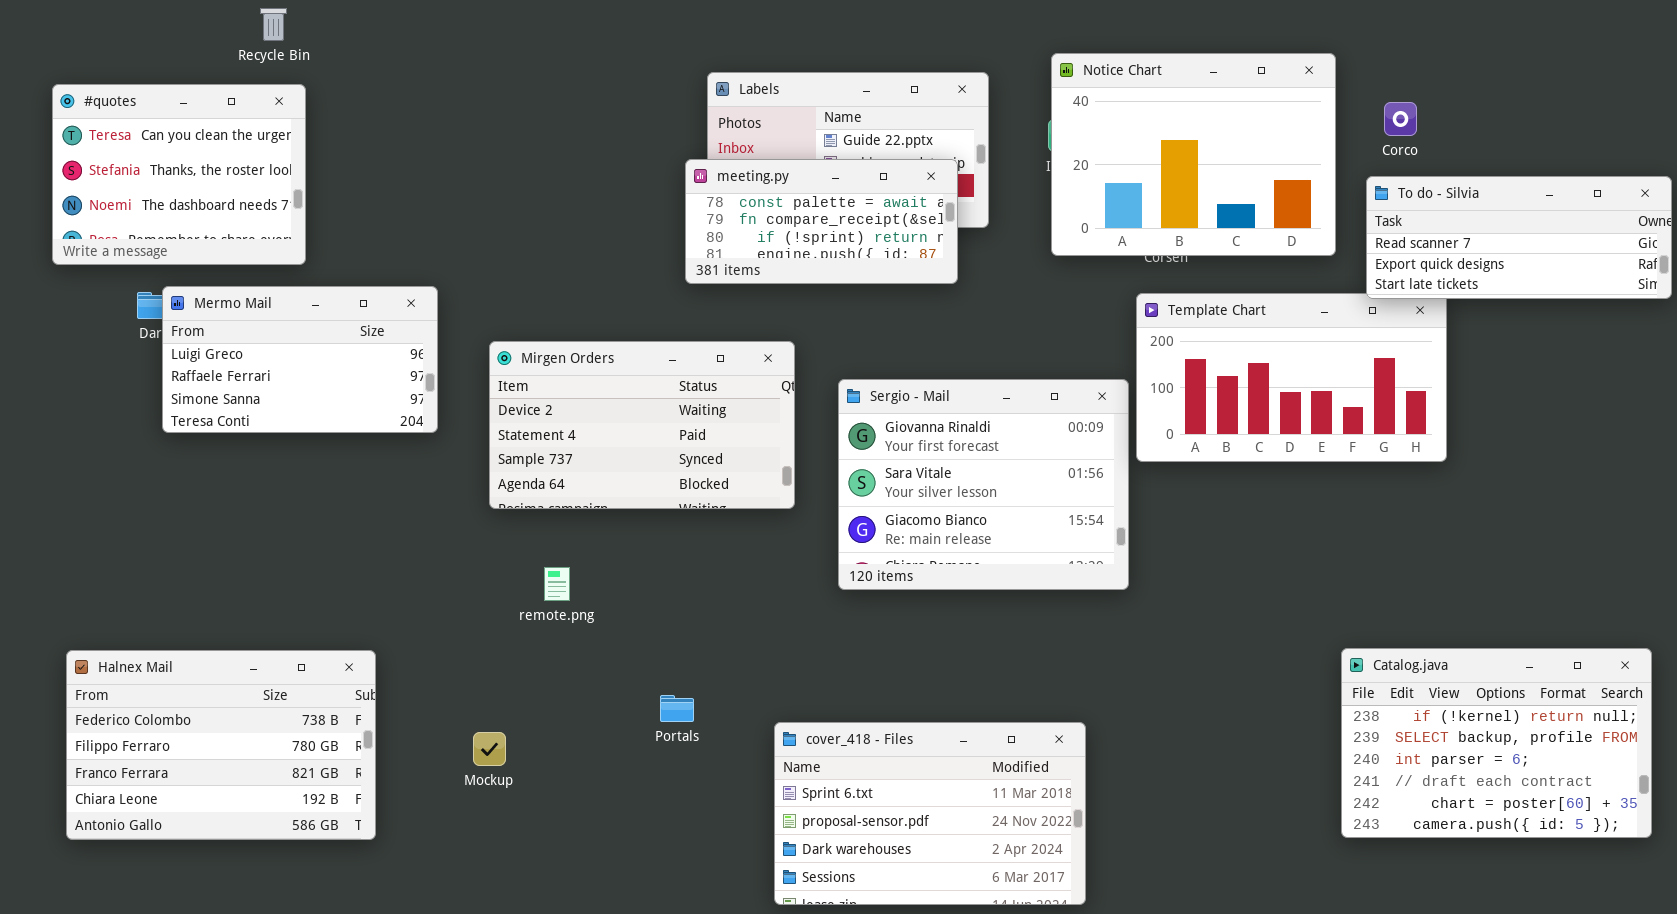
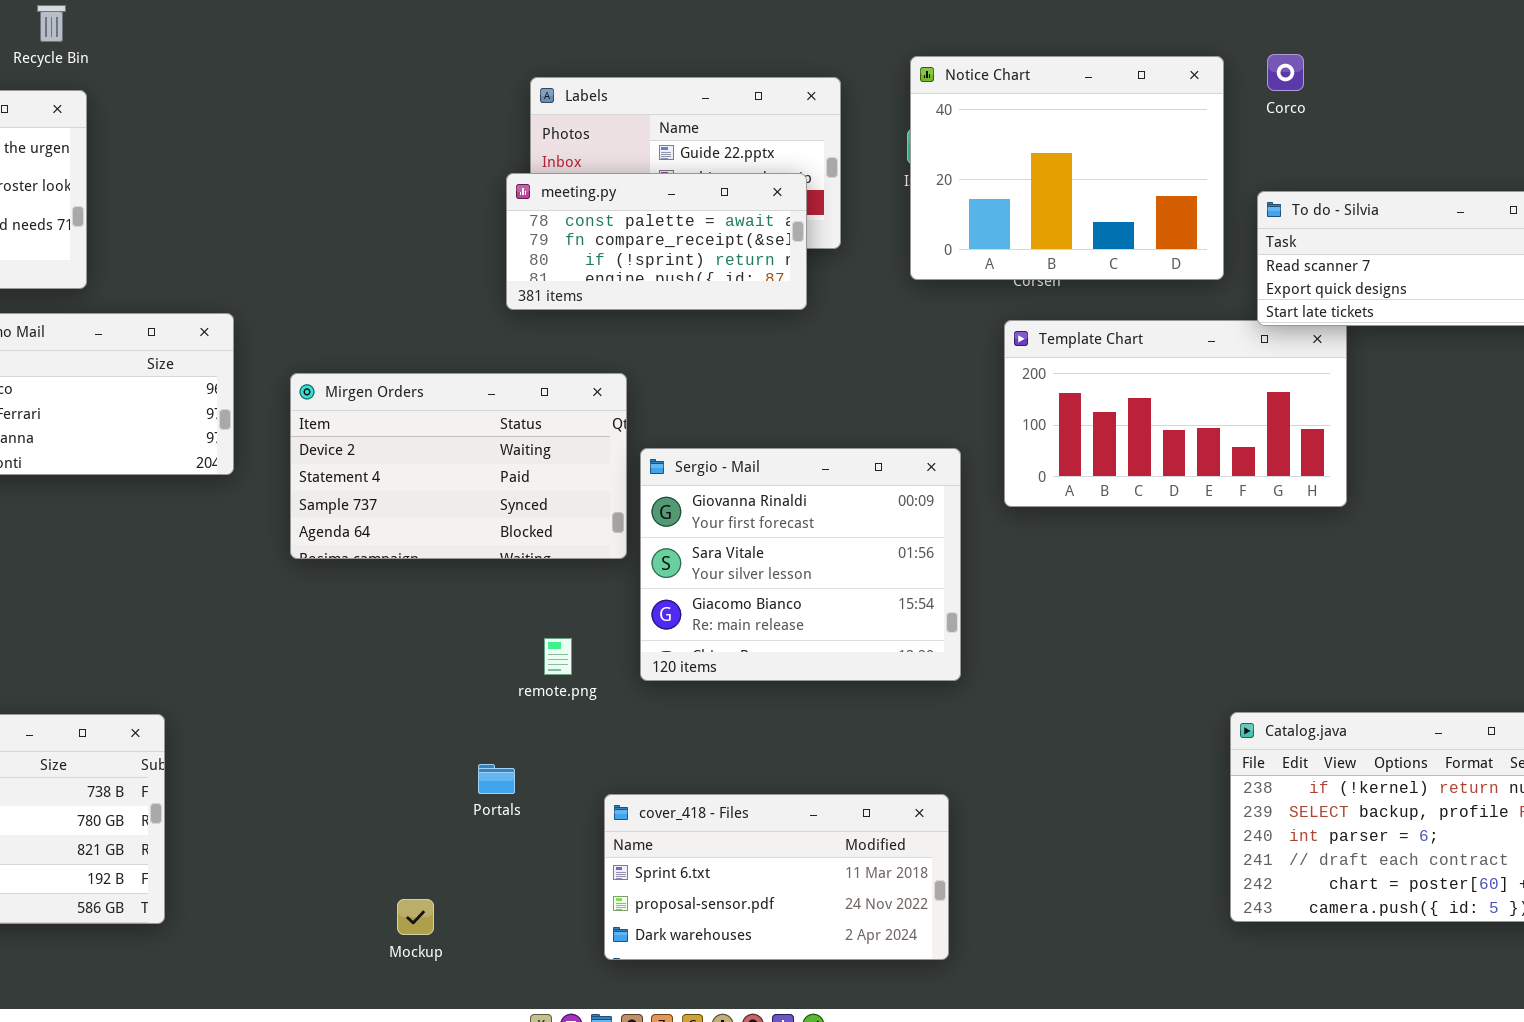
Corco: [1384,102,1417,136] -> [1267,54,1304,91], moved
Sergio - Mail: [838,379,1129,590] -> [640,448,961,681], moved
remote.png: [544,567,570,601] -> [544,638,572,675], moved
cover_418 - Files: [774,722,1086,905] -> [604,794,949,960], resized
Mockup: [473,732,506,766] -> [397,899,434,935], moved

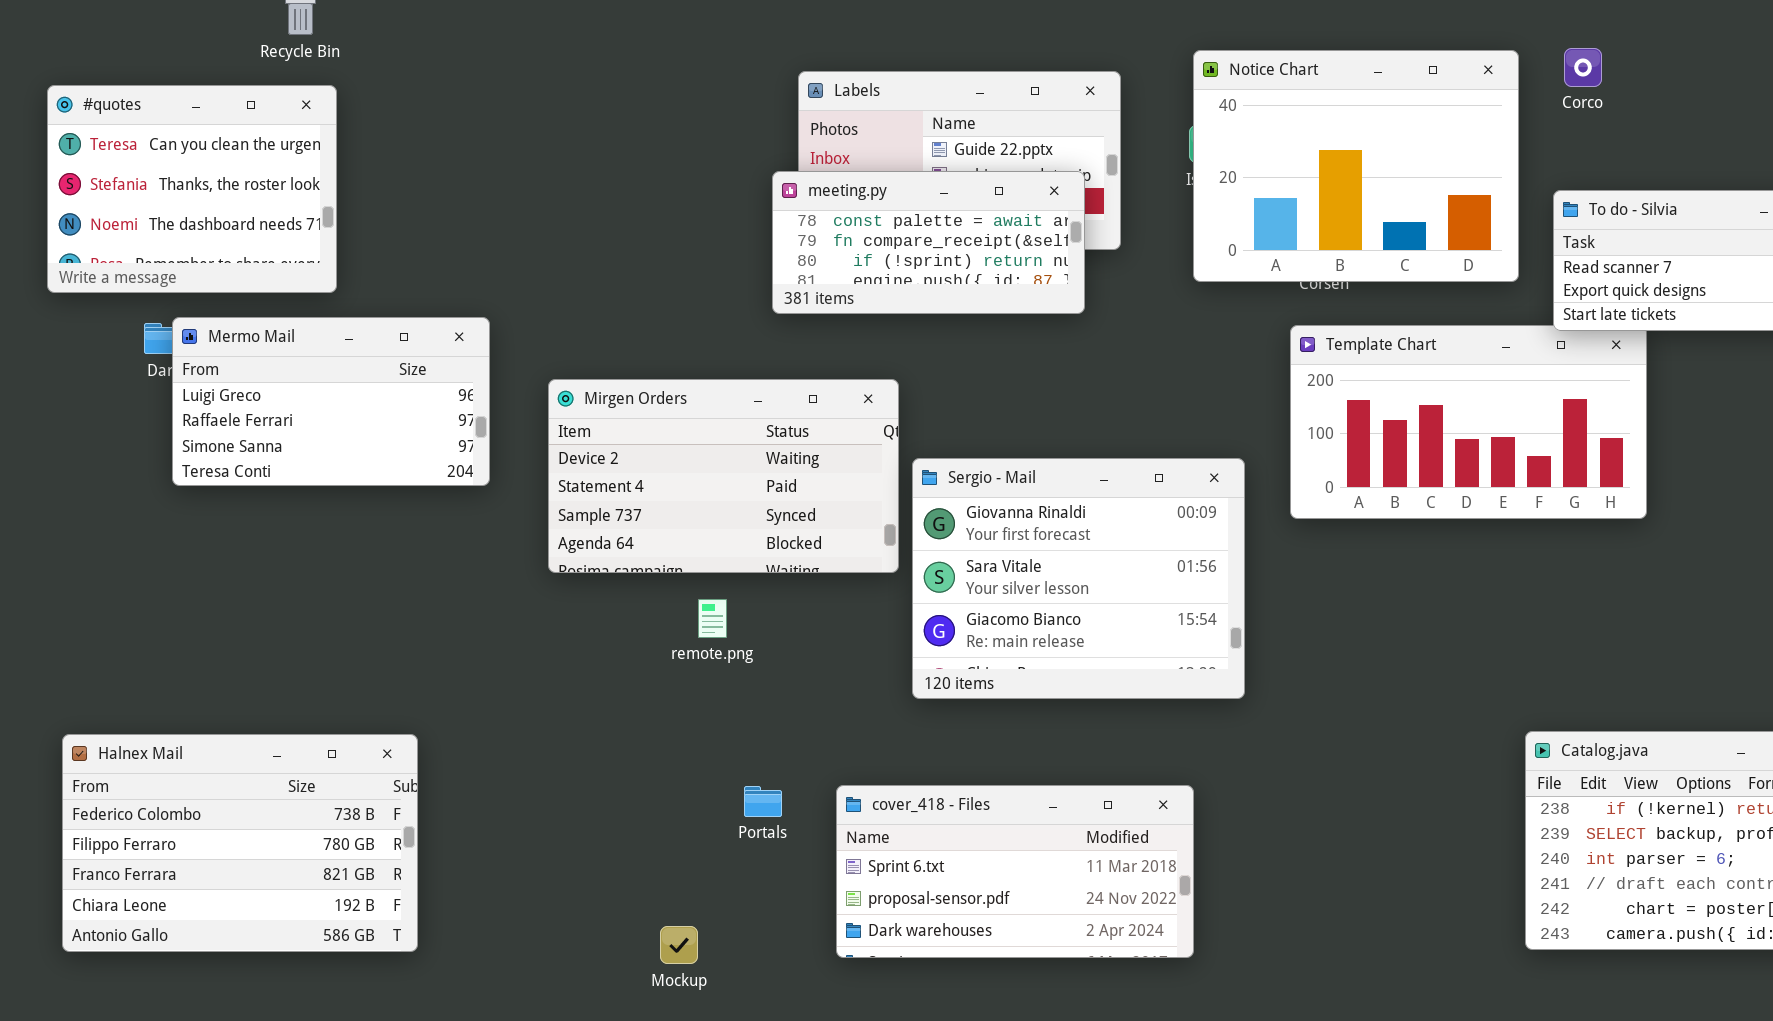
remote.png: [544,638,572,675] -> [698,599,727,638], moved
cover_418 - Files: [604,794,949,960] -> [836,785,1194,958], moved

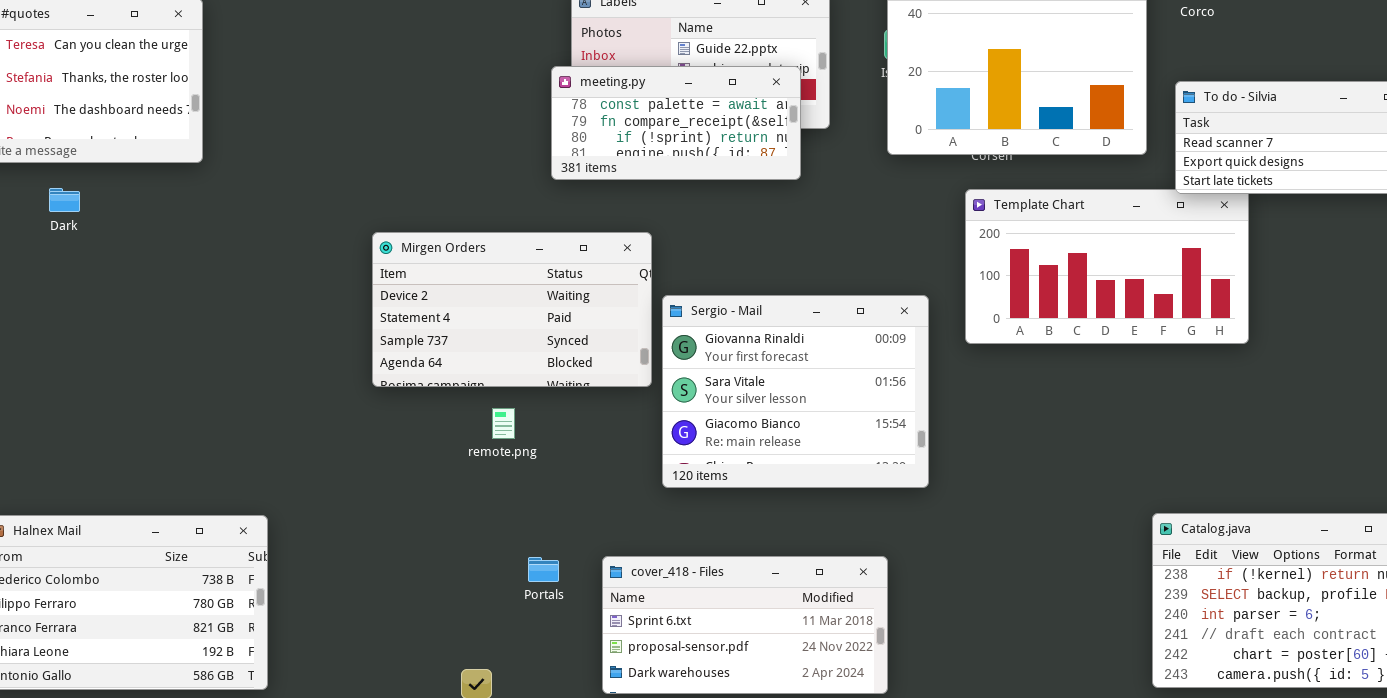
Mermo Mail: [172,317,490,486] -> none, closed

